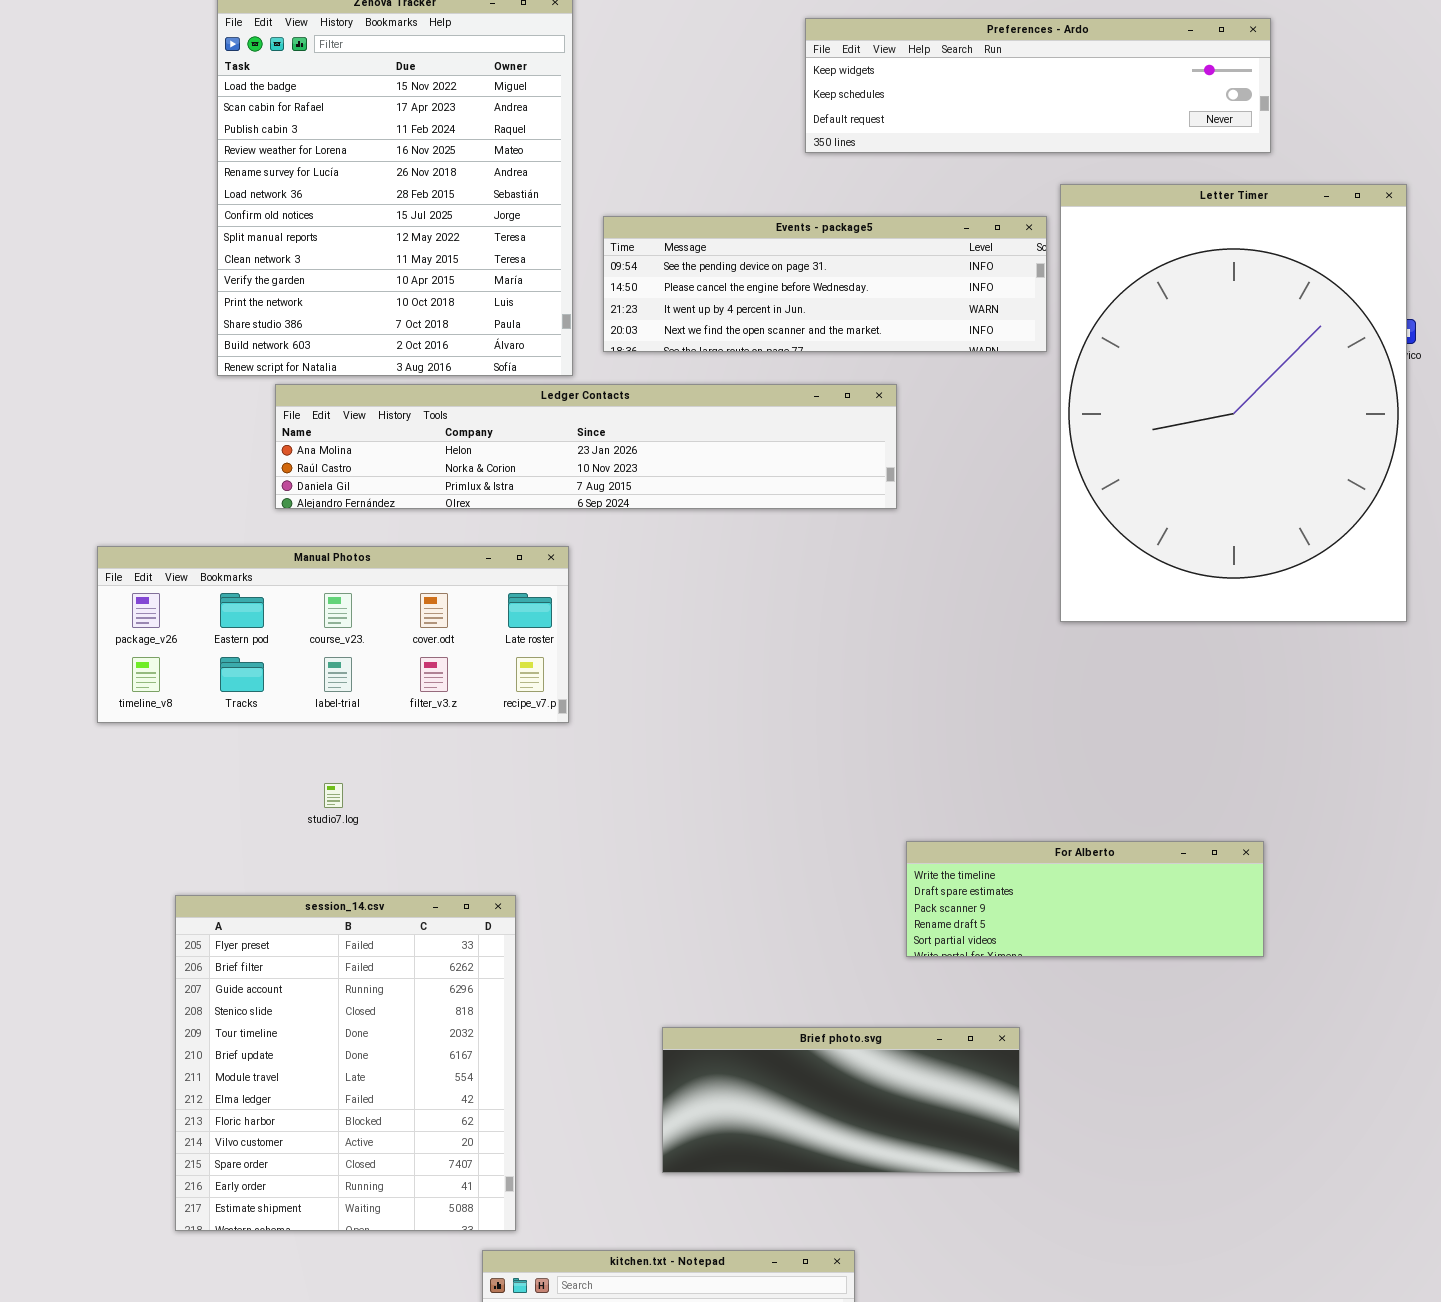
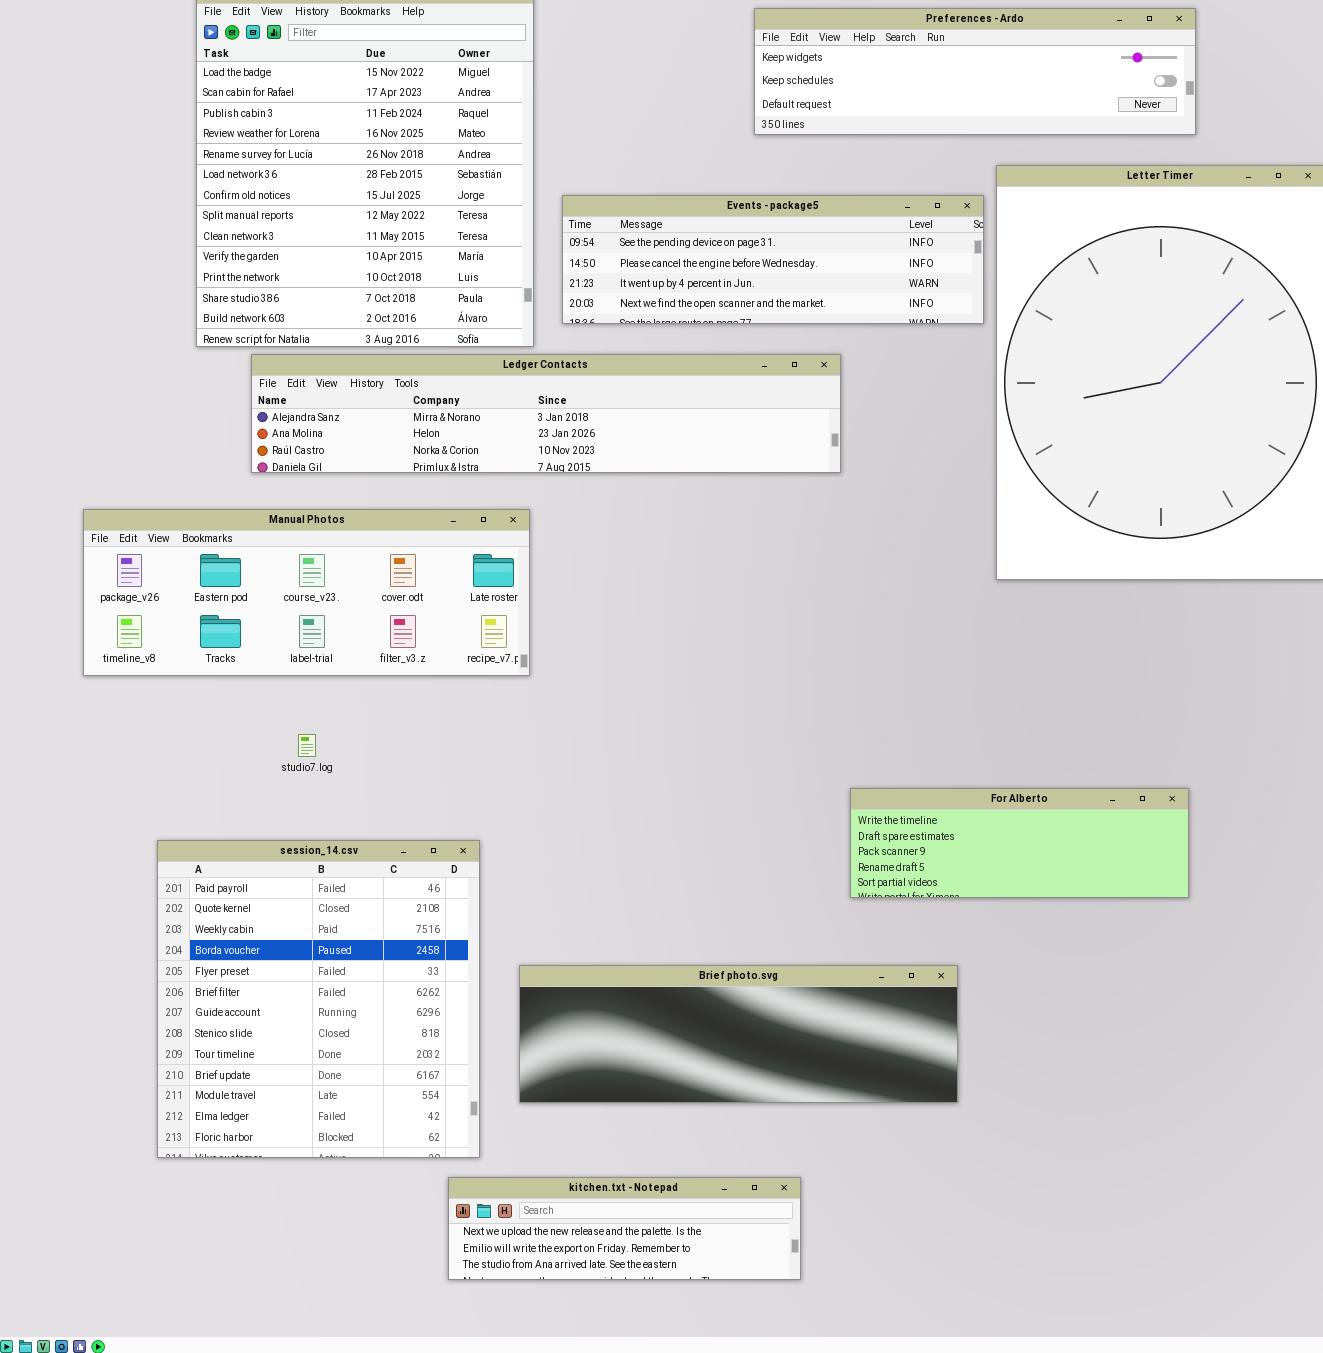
Ledger Contacts: [275,384,897,509] -> [251,354,841,473], scrolled up 1 row
session_14.csv: [175,895,516,1231] -> [157,840,480,1158], scrolled up 4 rows
Brief photo.svg: [662,1027,1020,1173] -> [519,965,958,1103], resized

